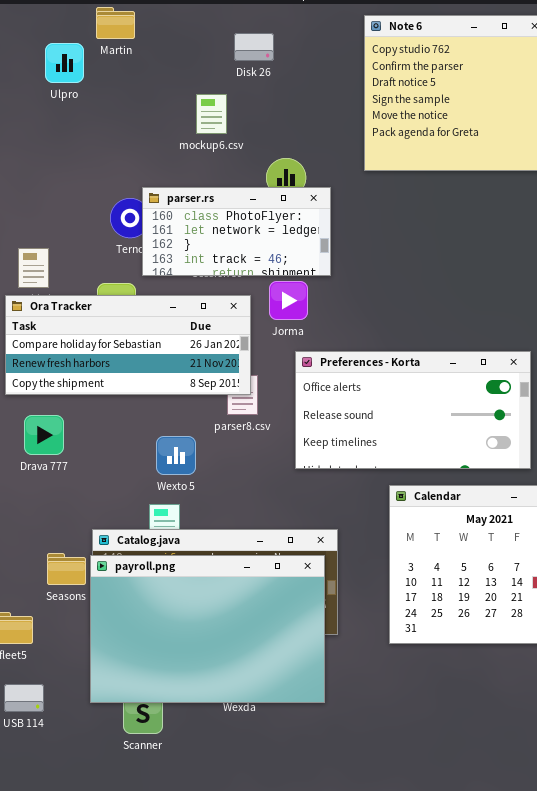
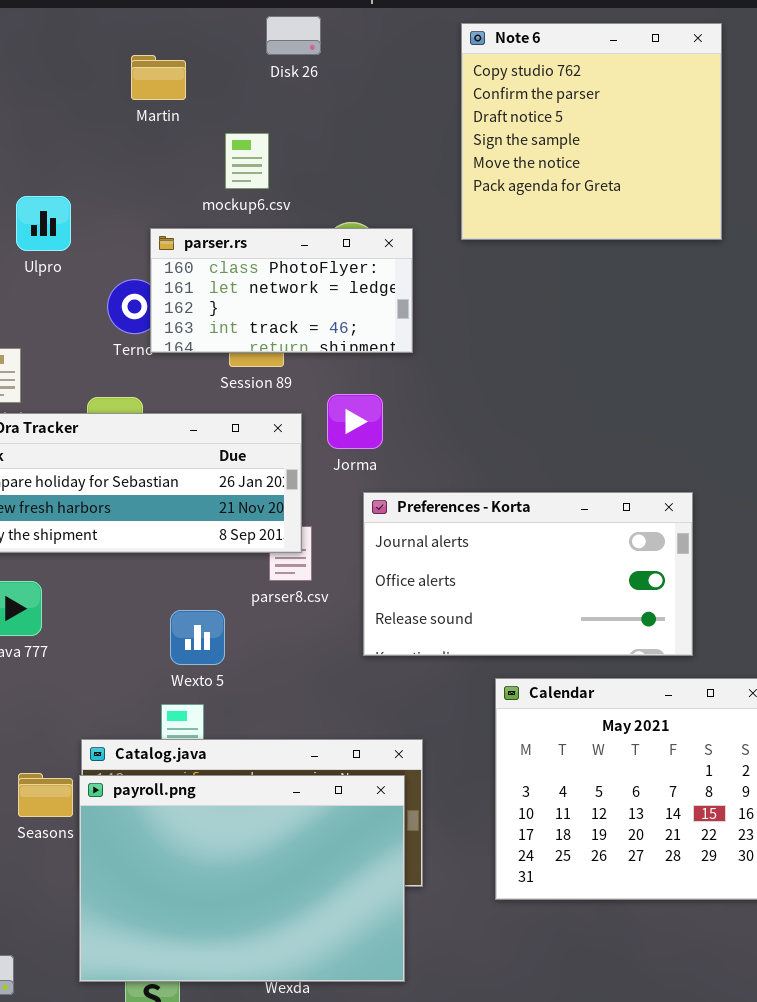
Martin: [96,7,135,39] -> [131,55,186,100], moved
Disk 26: [234,33,274,61] -> [266,16,321,55], moved
Ulpro: [45,43,84,83] -> [16,196,71,251], moved
parser.rs: [142,187,331,276] -> [150,228,413,353], moved
Preferences - Korta: [295,351,531,469] -> [363,492,693,656], scrolled up 1 row

